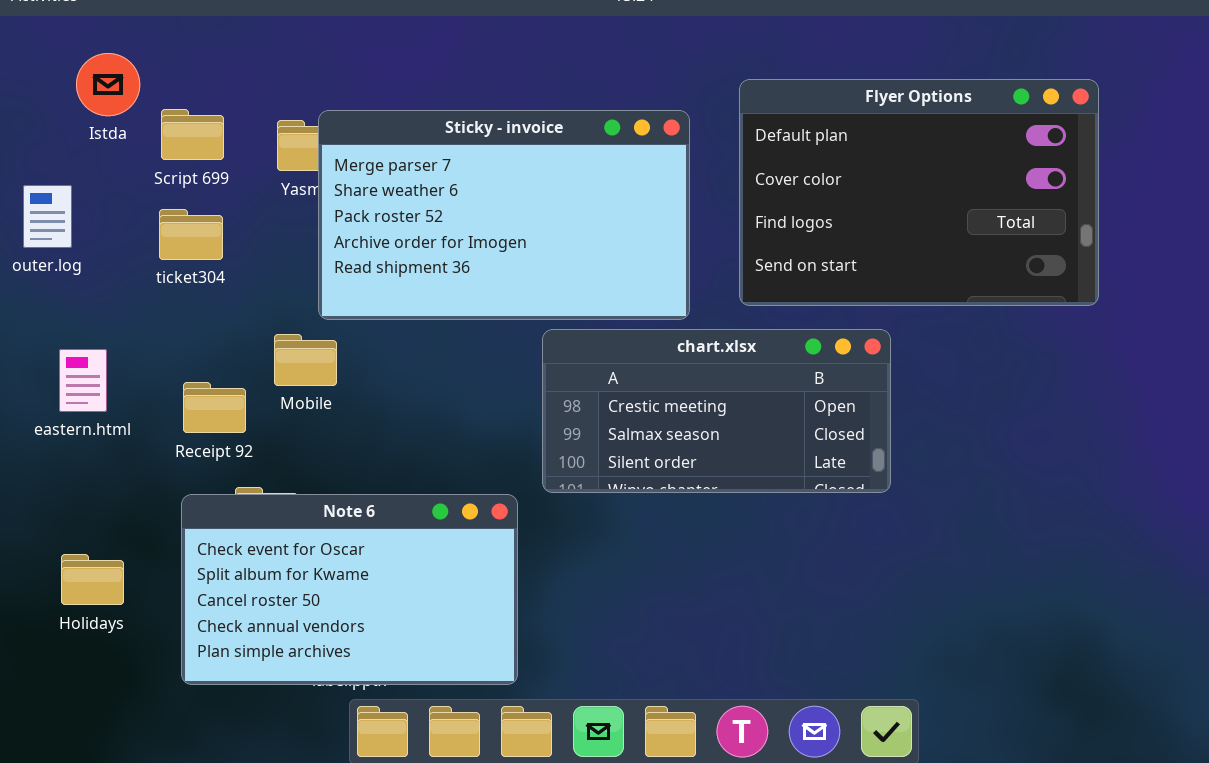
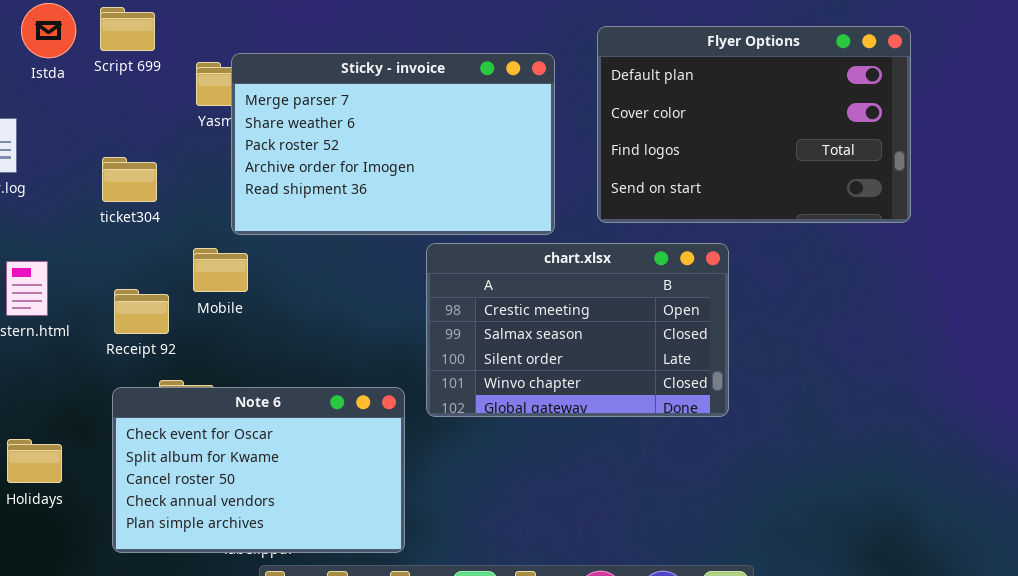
Script 699: [161,109,224,160] -> [100,7,155,51], moved
ticket304: [159,209,223,260] -> [102,157,157,202], moved
chart.xlsx: [542,329,891,493] -> [426,243,729,417], resized

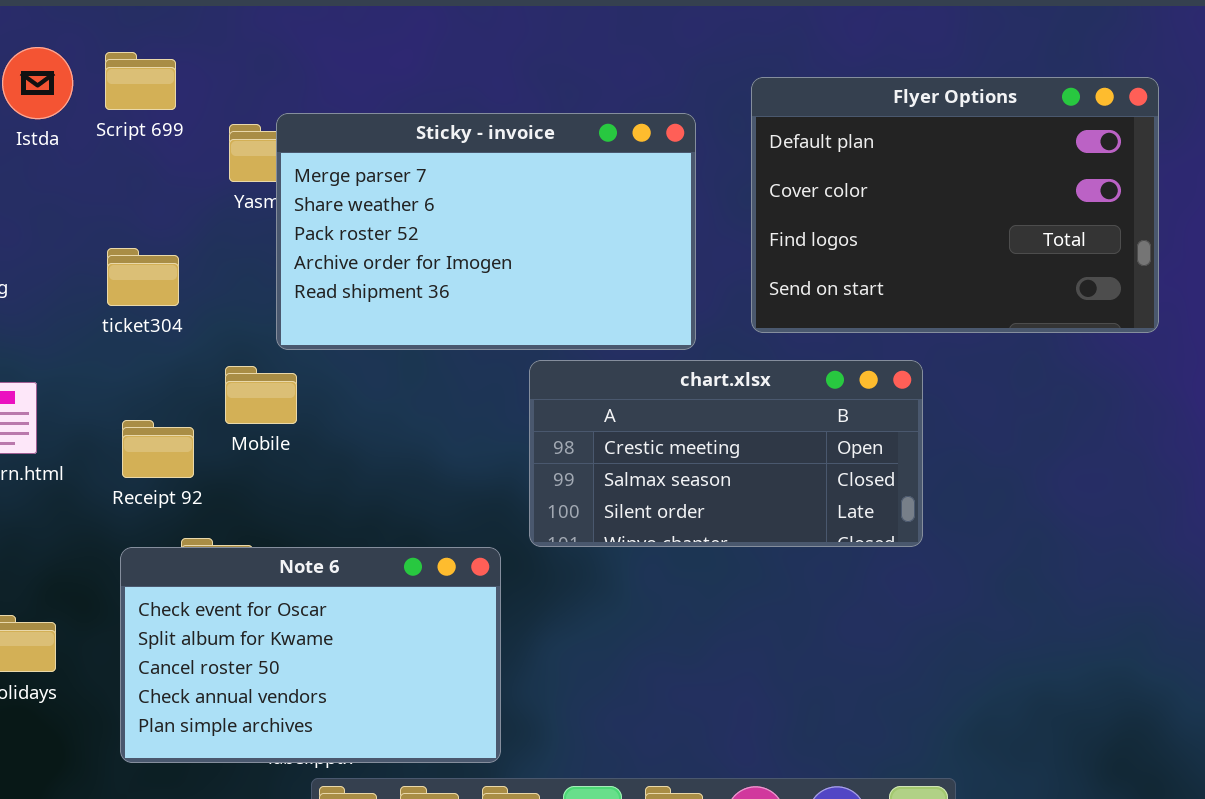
chart.xlsx: [426,243,729,417] -> [529,360,923,547], resized

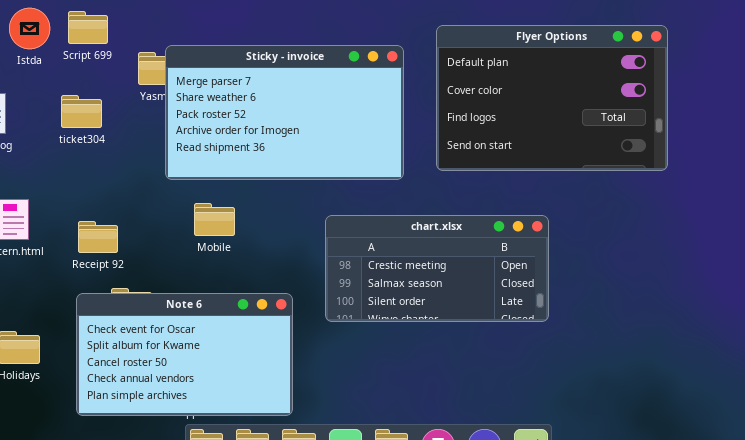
ticket304: [107,248,179,306] -> [61,95,102,128], moved
chart.xlsx: [529,360,923,547] -> [325,215,549,322], moved
Mobile: [225,366,297,424] -> [194,203,235,236], moved

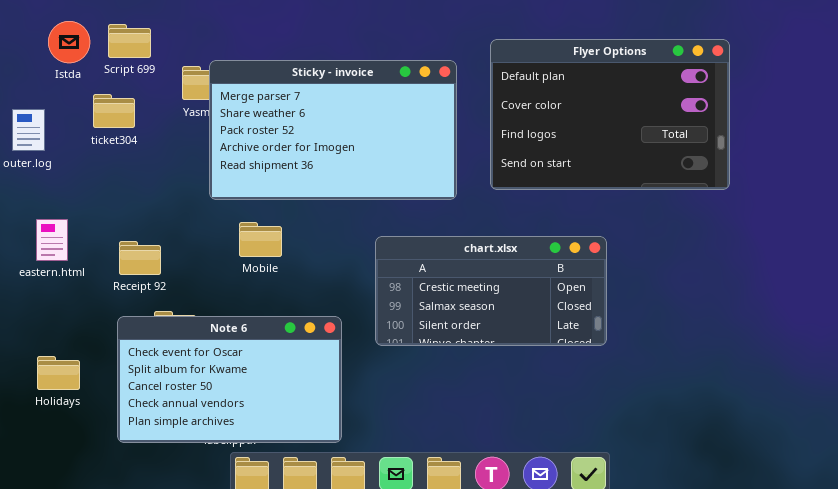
ticket304: [61,95,102,128] -> [93,94,135,128], moved

